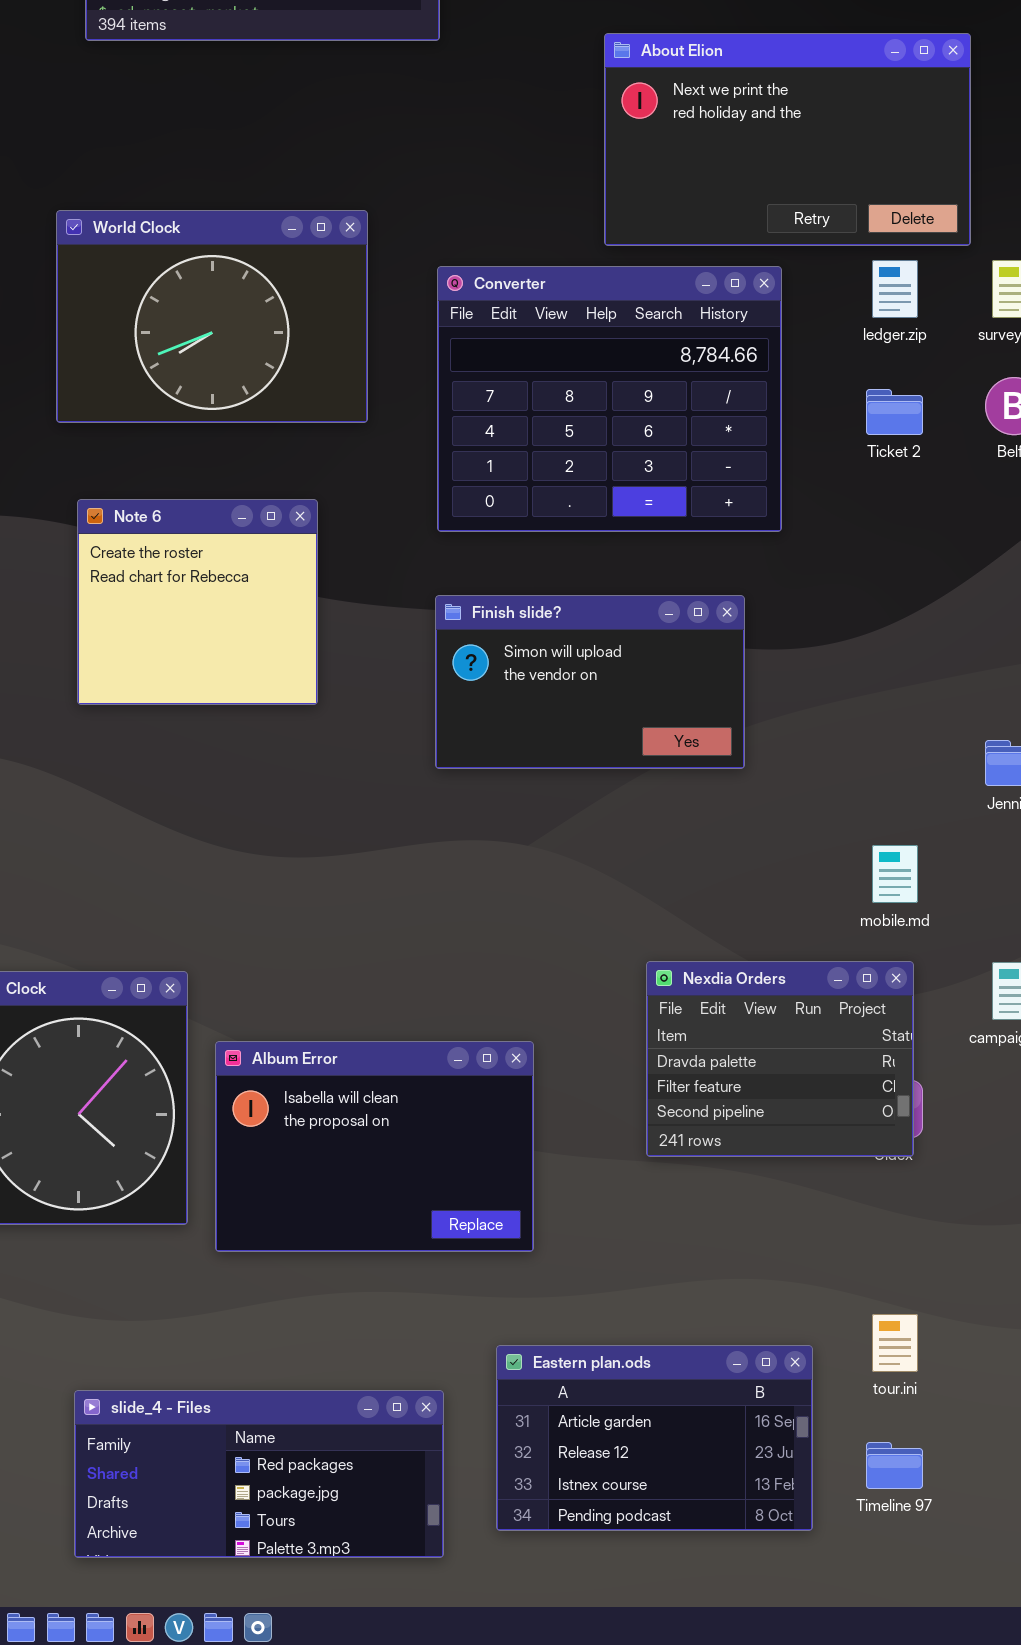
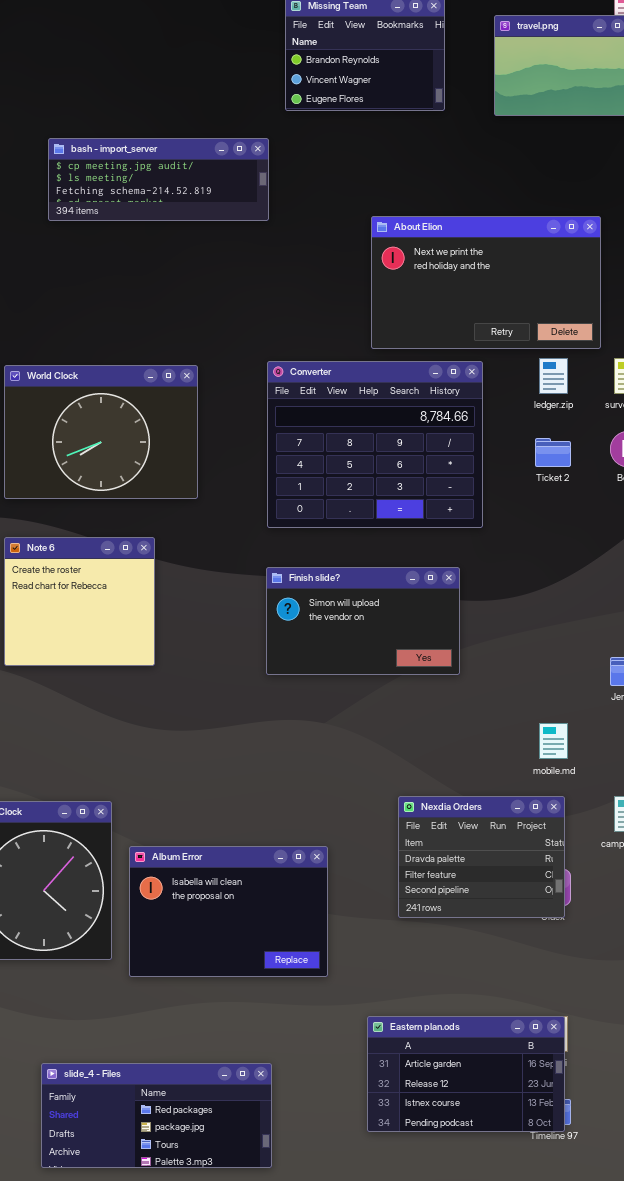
World Clock: [56,210,368,423] -> [4,365,198,499], moved
Note 6: [77,499,318,705] -> [4,537,155,666], moved
Eastern plan.ods: [496,1345,813,1531] -> [367,1016,565,1132], moved

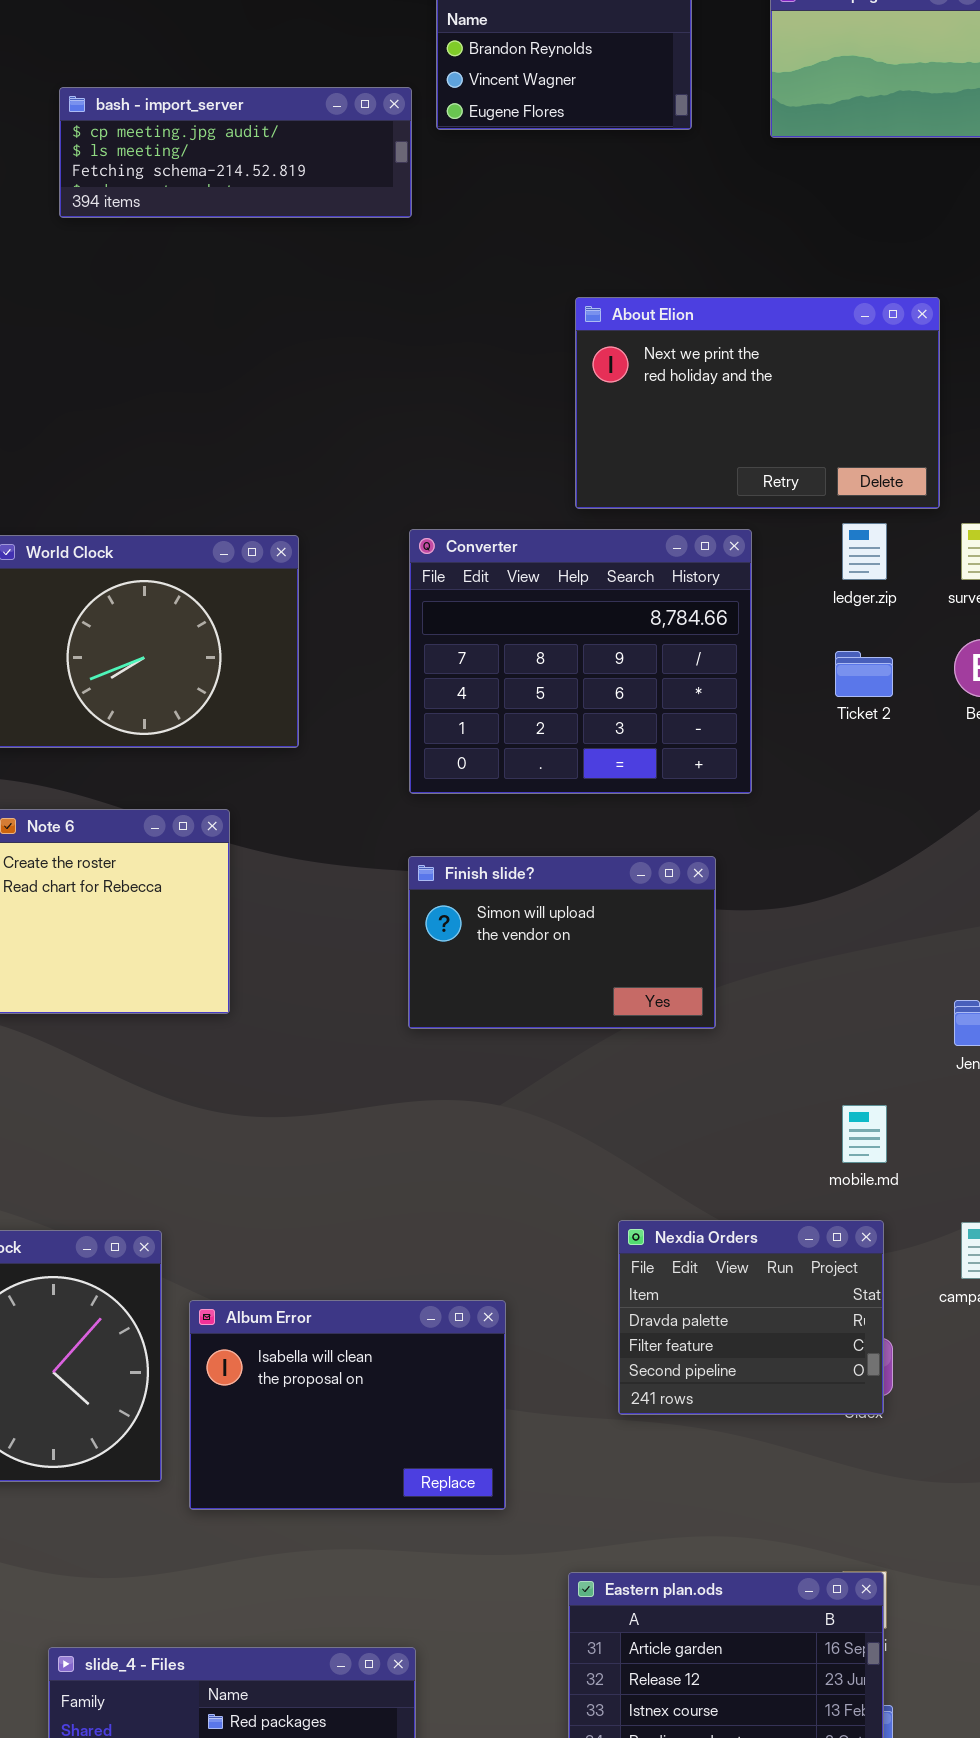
bash - import_server: [48,138,269,221] -> [59,87,412,218], moved

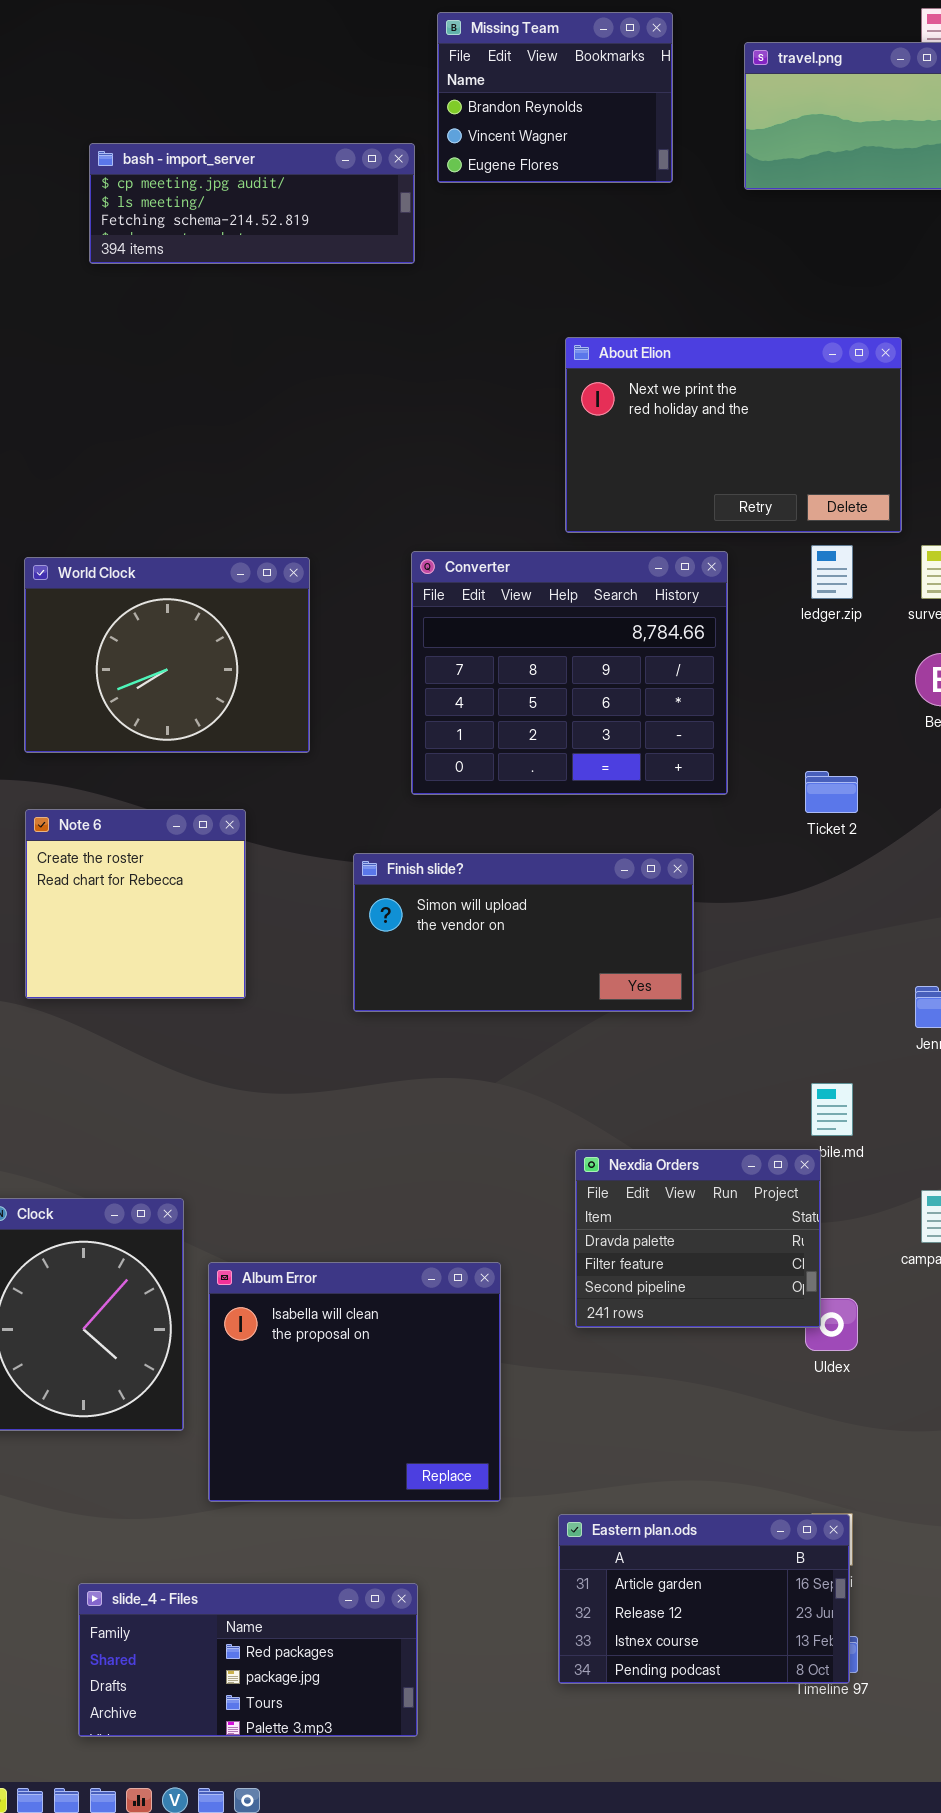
Ticket 2: [835,651,893,697] -> [805,771,858,813], moved
Finish slide?: [408,856,716,1029] -> [353,853,694,1012], resized
Nexdia Orders: [618,1220,884,1415] -> [575,1149,821,1328], moved
Album Error: [189,1300,506,1510] -> [208,1262,501,1502], resized

